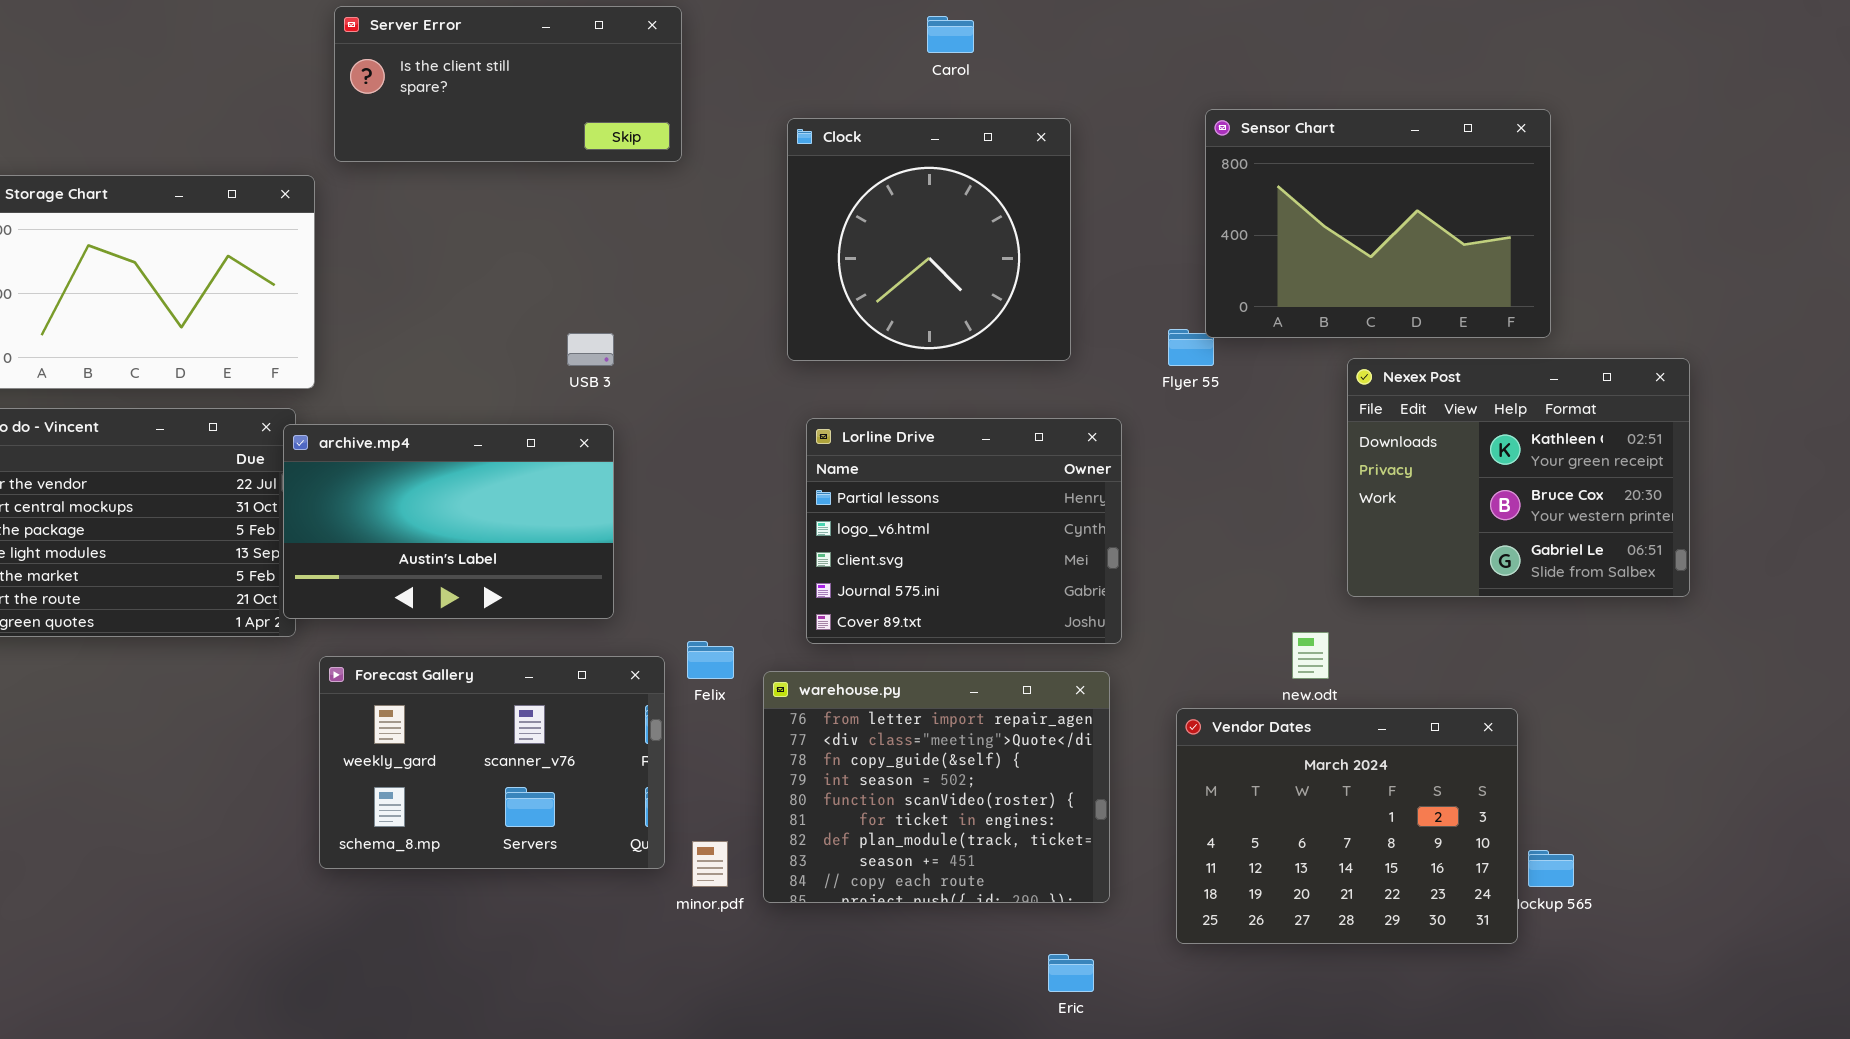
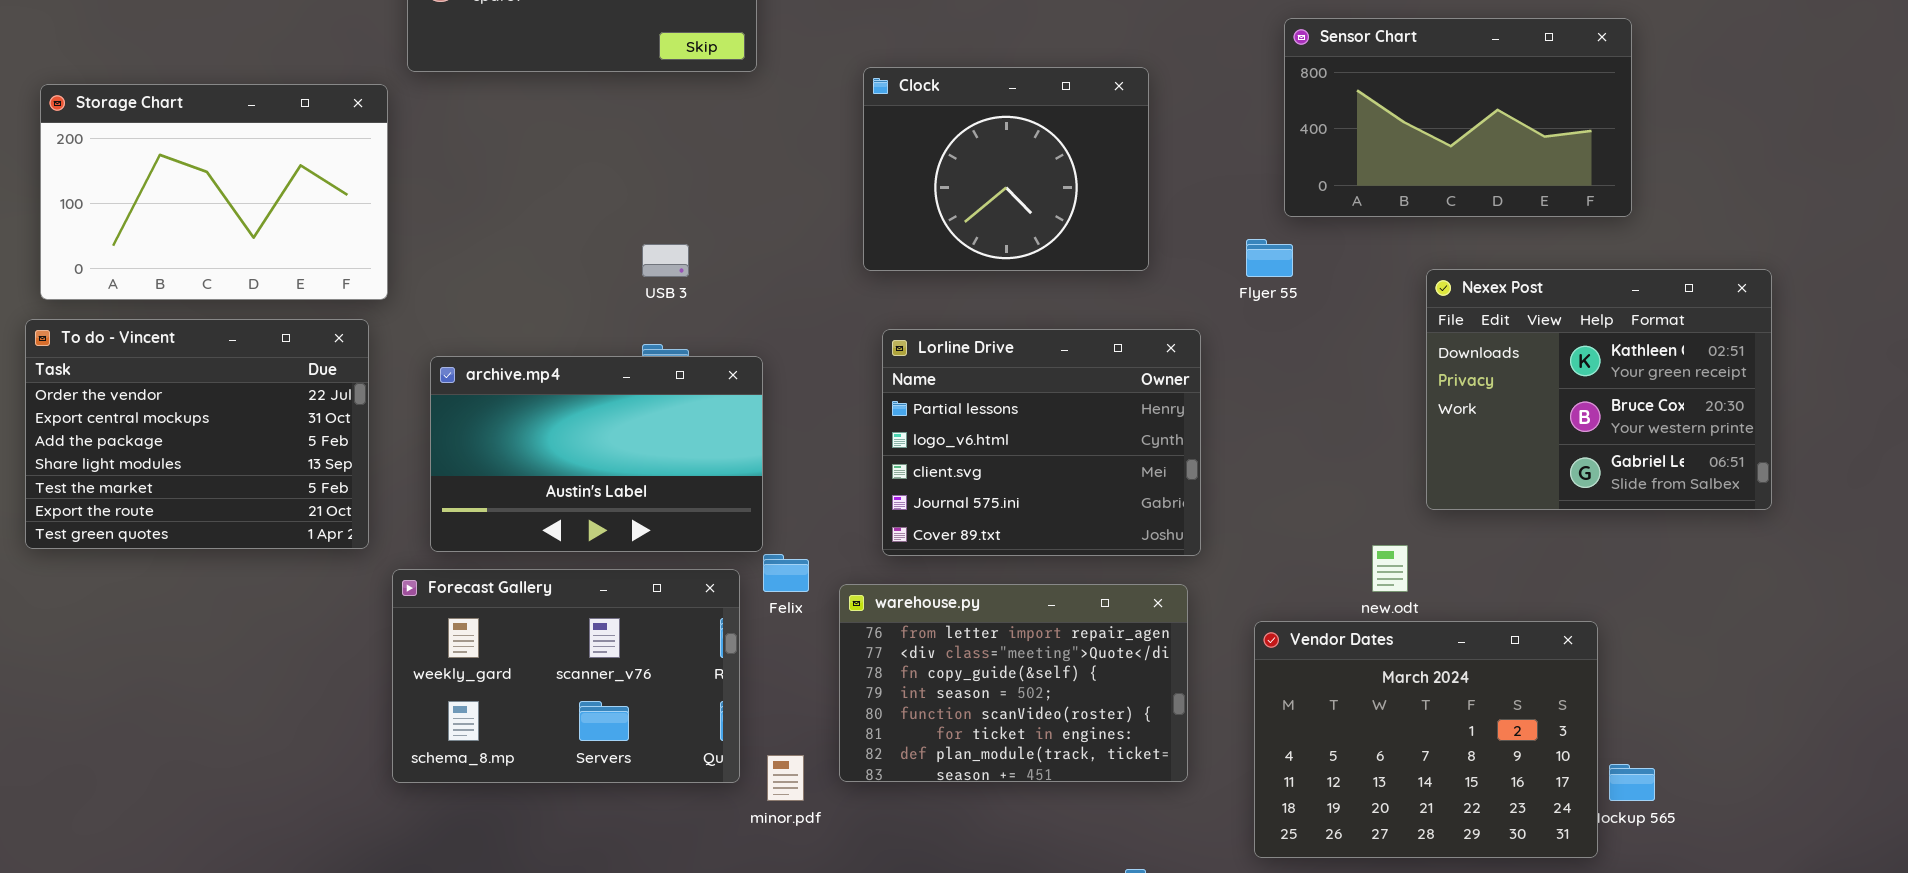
Sensor Chart: [1205,109,1551,338] -> [1284,18,1632,217], resized
Clock: [787,118,1071,361] -> [863,67,1149,271], resized
archive.mp4: [283,424,614,619] -> [430,356,763,552], moved
warehouse.py: [763,671,1110,903] -> [839,584,1188,782], resized

